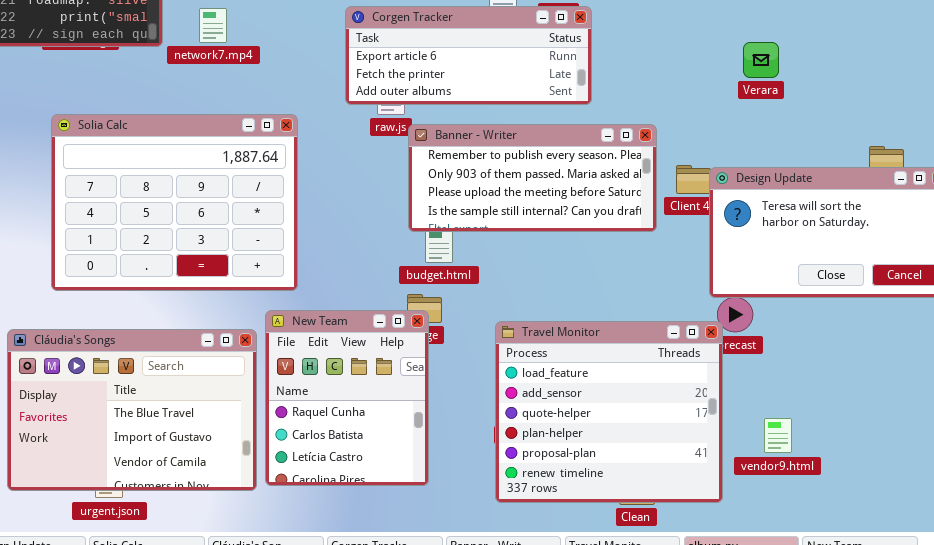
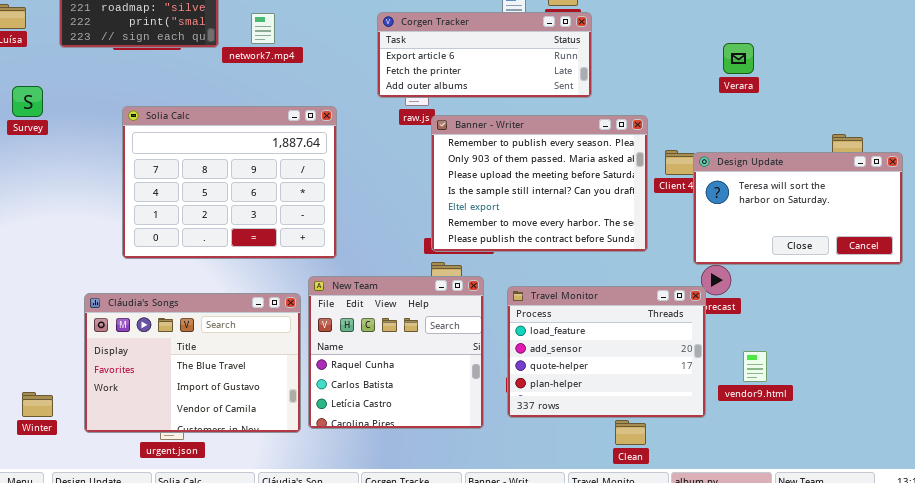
Banner - Writer: [408,124,657,232] -> [431,115,648,252], resized
New Team: [265,310,429,486] -> [308,276,484,429], resized
Travel Monitor: [495,321,723,503] -> [507,286,706,418], resized
vendor9.html: [764,418,792,453] -> [743,351,767,382], moved

